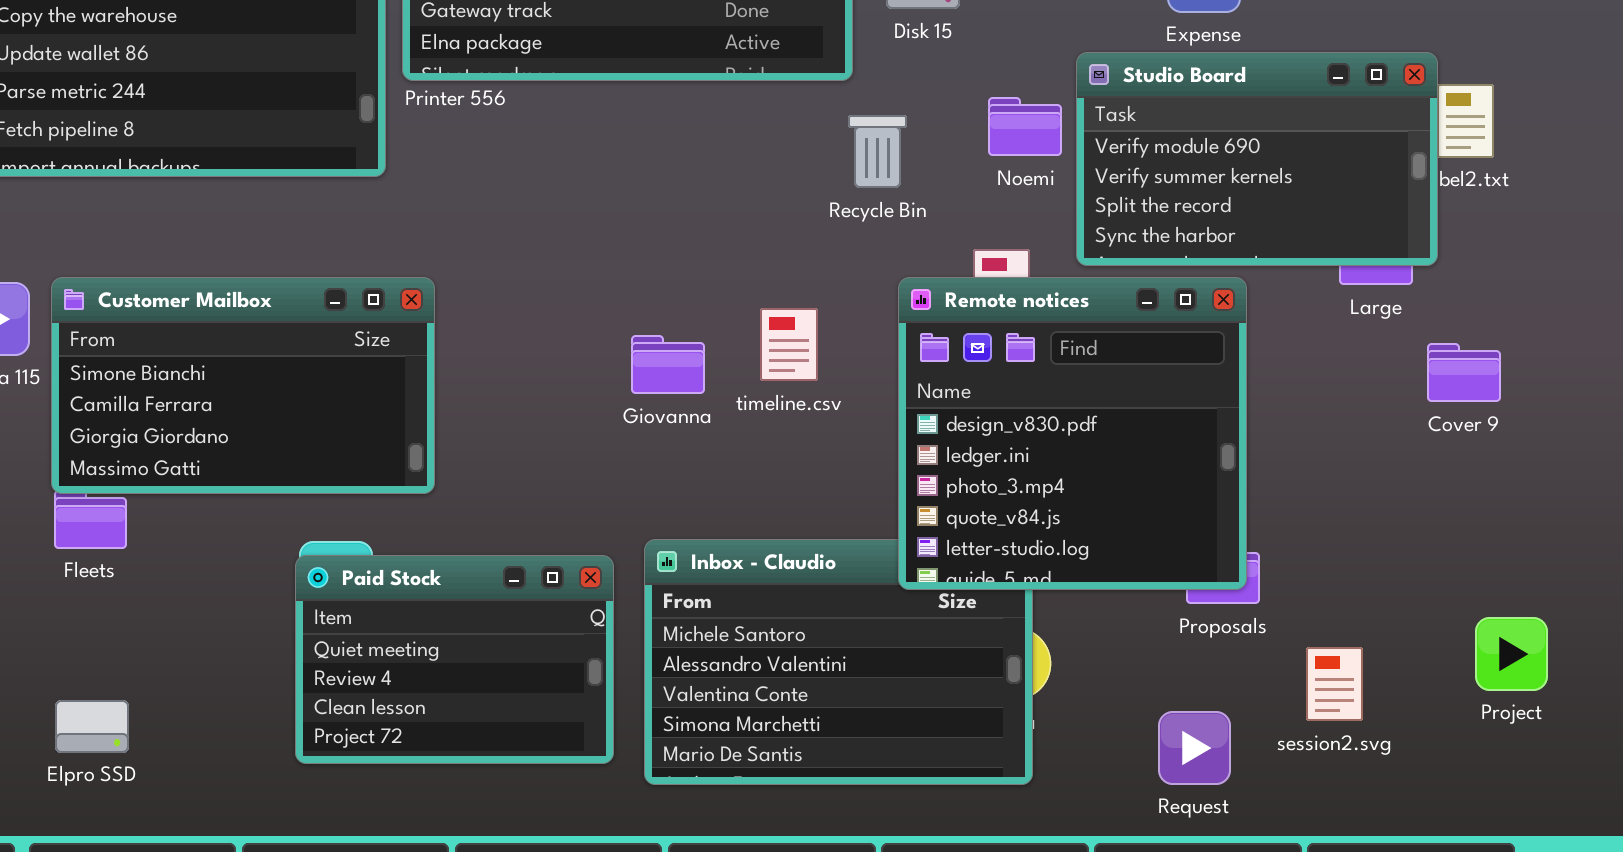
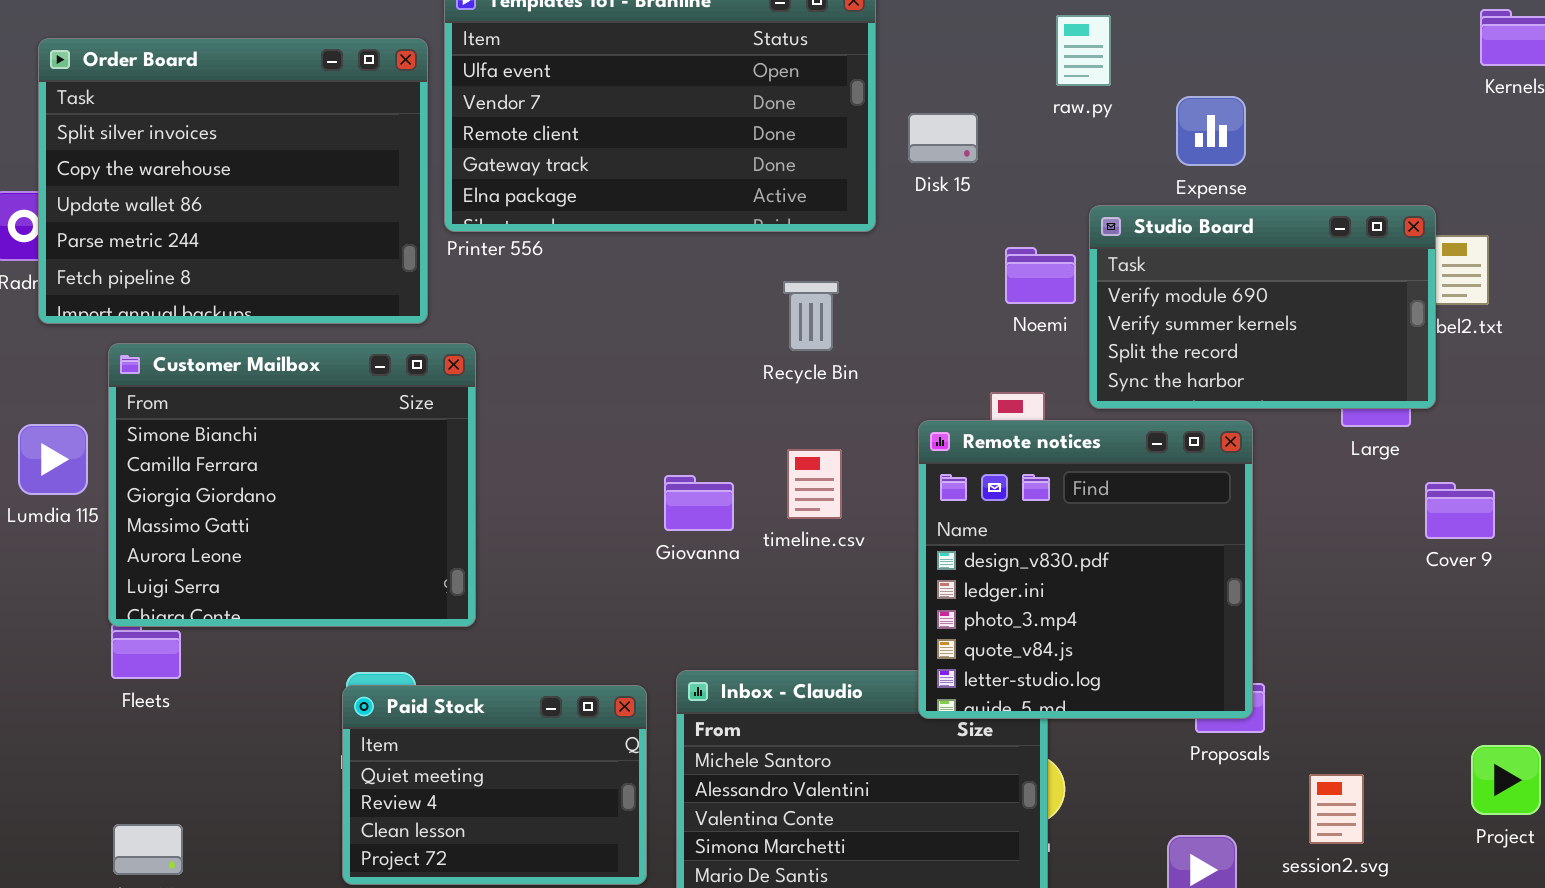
Recycle Bin: [848,115,907,188] -> [783,281,839,351], moved
Customer Mailbox: [51,277,435,494] -> [108,343,476,627], resized

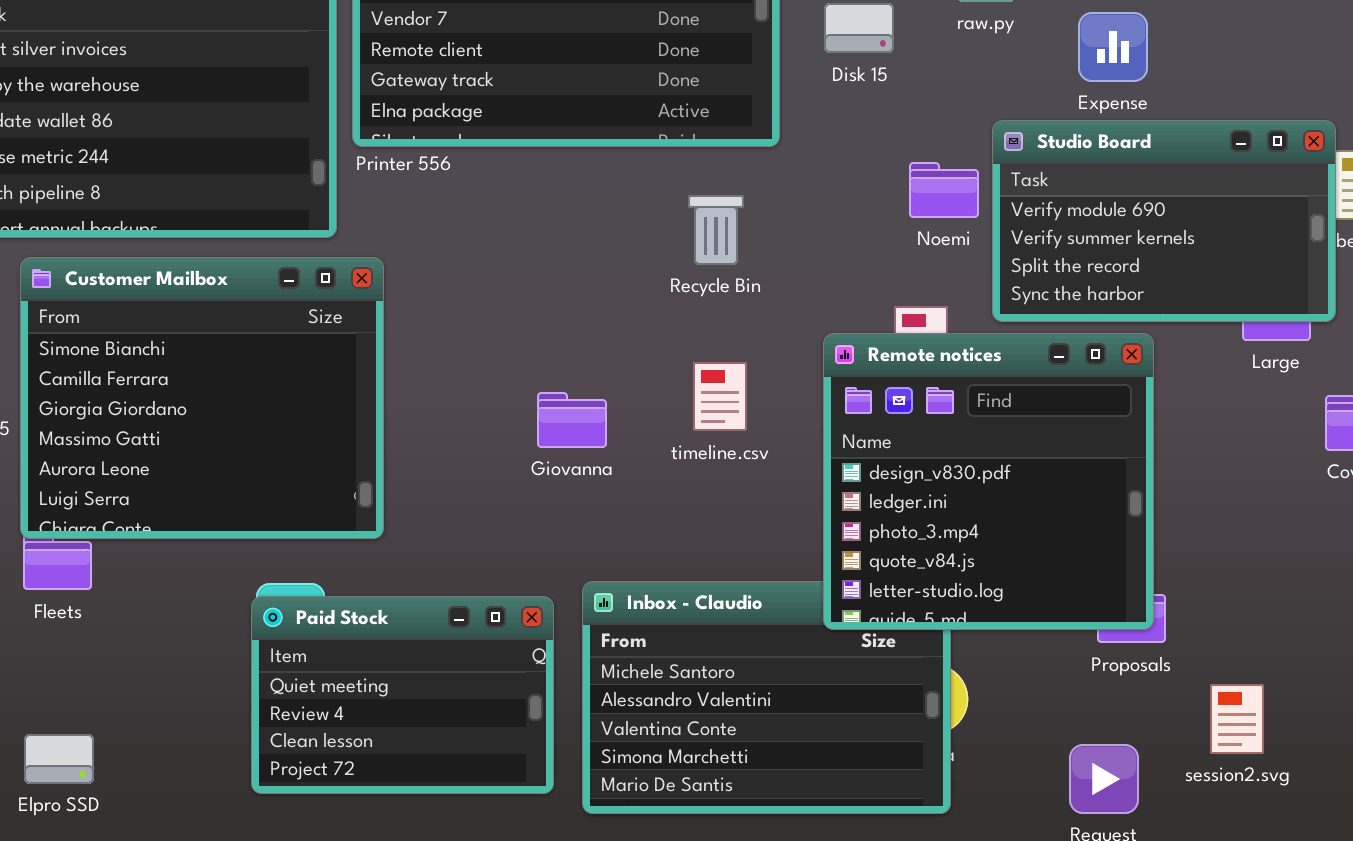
Disk 15: [908,113,978,163] -> [824,3,894,53], moved
Giovanna: [664,475,734,531] -> [537,392,607,448], moved

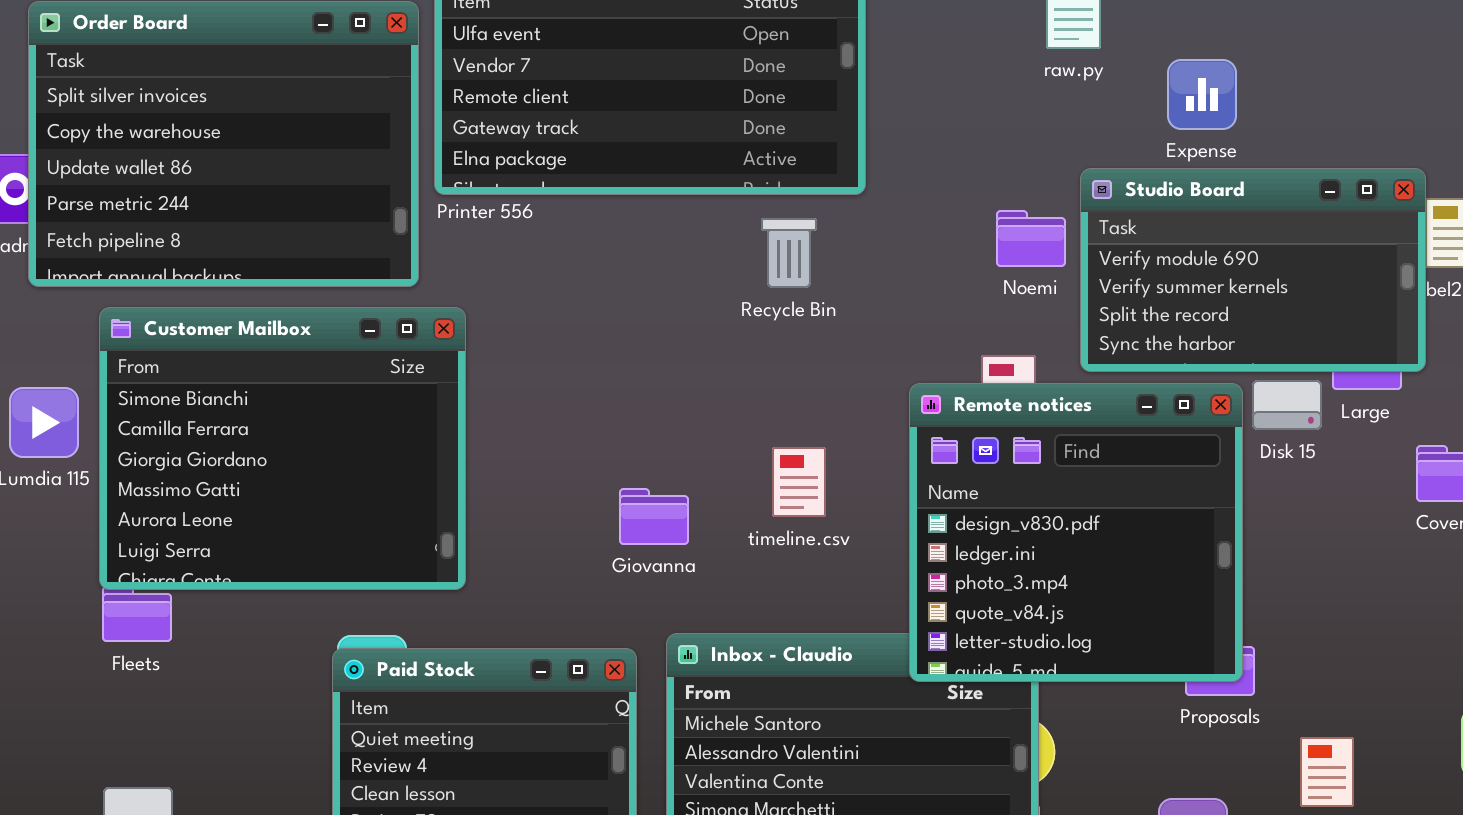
Disk 15: [824,3,894,53] -> [1252,380,1322,430], moved
Recycle Bin: [688,195,744,265] -> [761,218,817,288], moved
timeline.csv: [693,362,747,431] -> [772,447,826,517], moved
Giovanna: [537,392,607,448] -> [619,488,689,545], moved

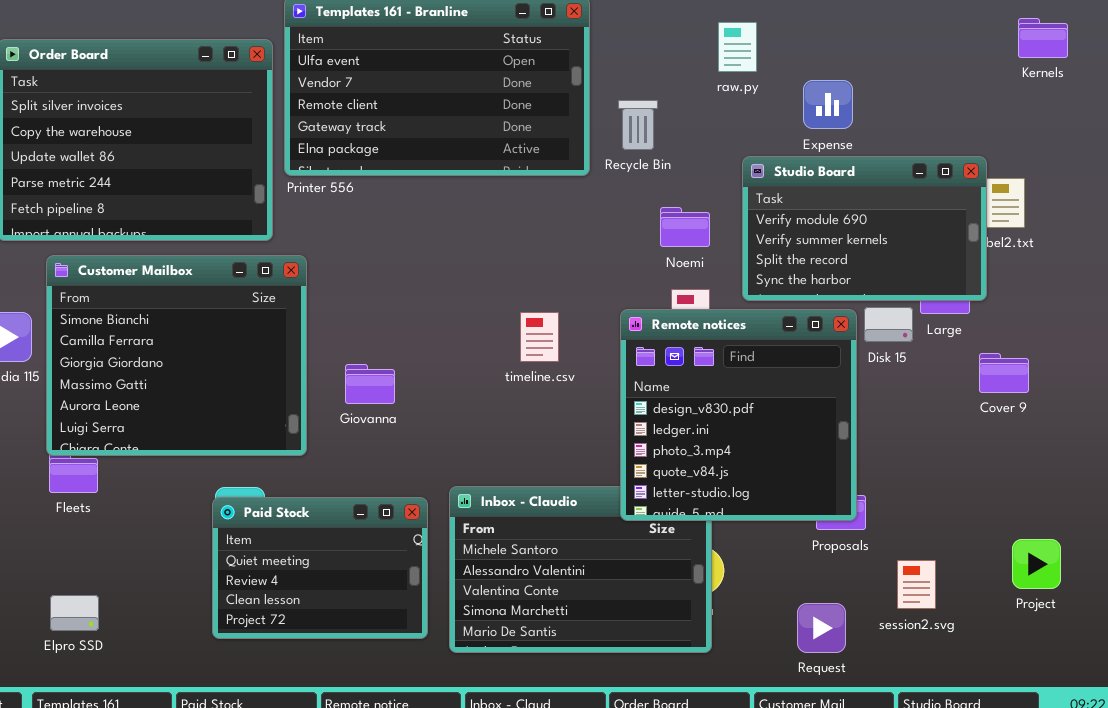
Noemi: [996,210,1066,267] -> [660,207,710,247], moved
Recycle Bin: [761,218,817,288] -> [618,100,658,150], moved
timeline.csv: [772,447,826,517] -> [520,312,559,362], moved
Giovanna: [619,488,689,545] -> [345,364,395,404], moved

